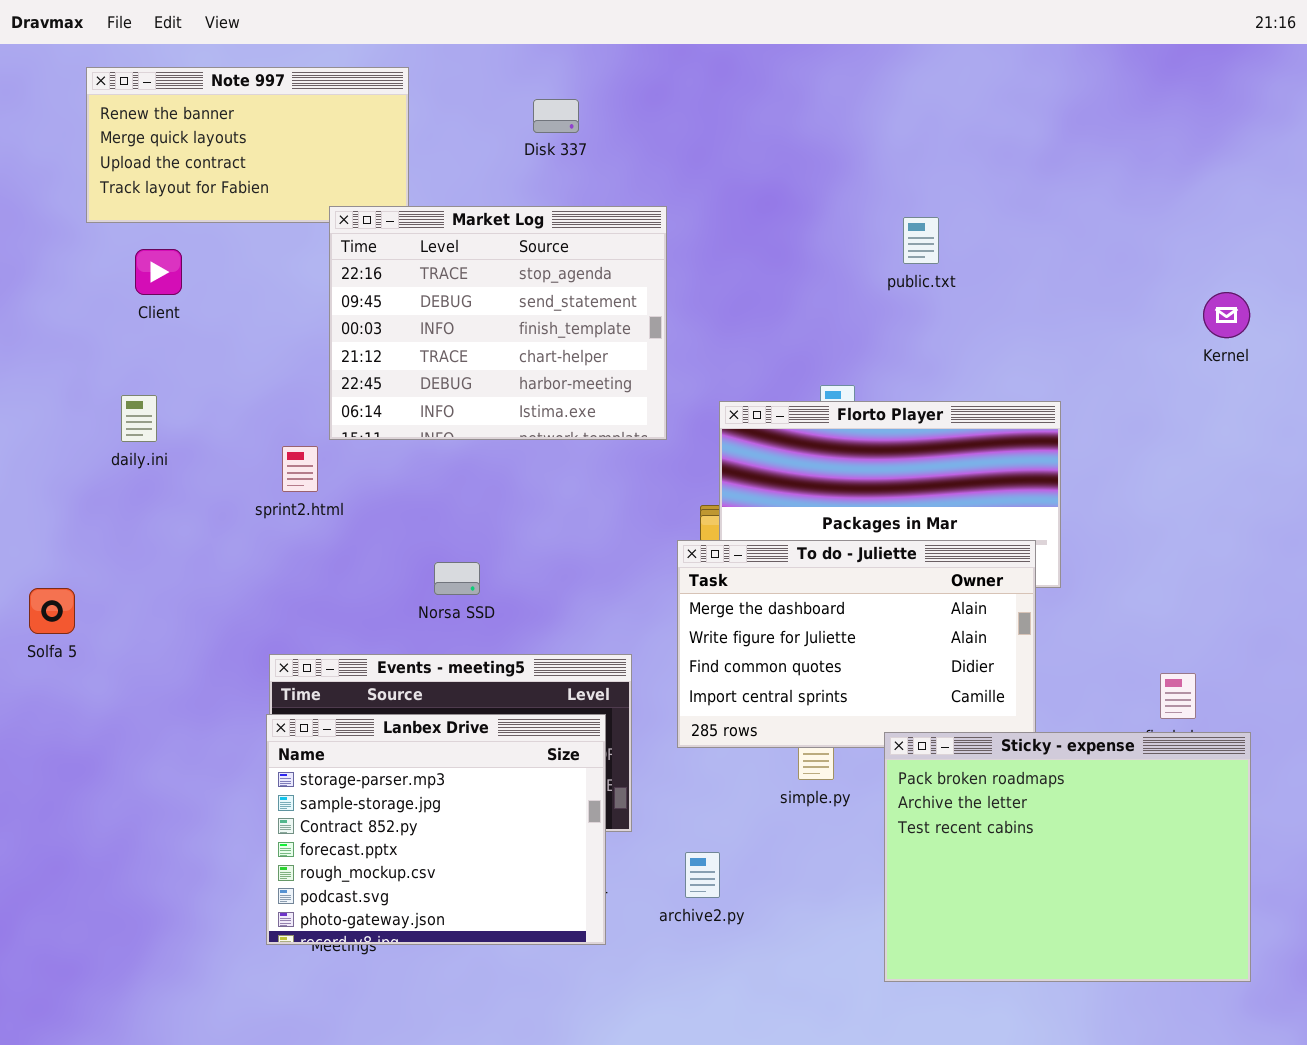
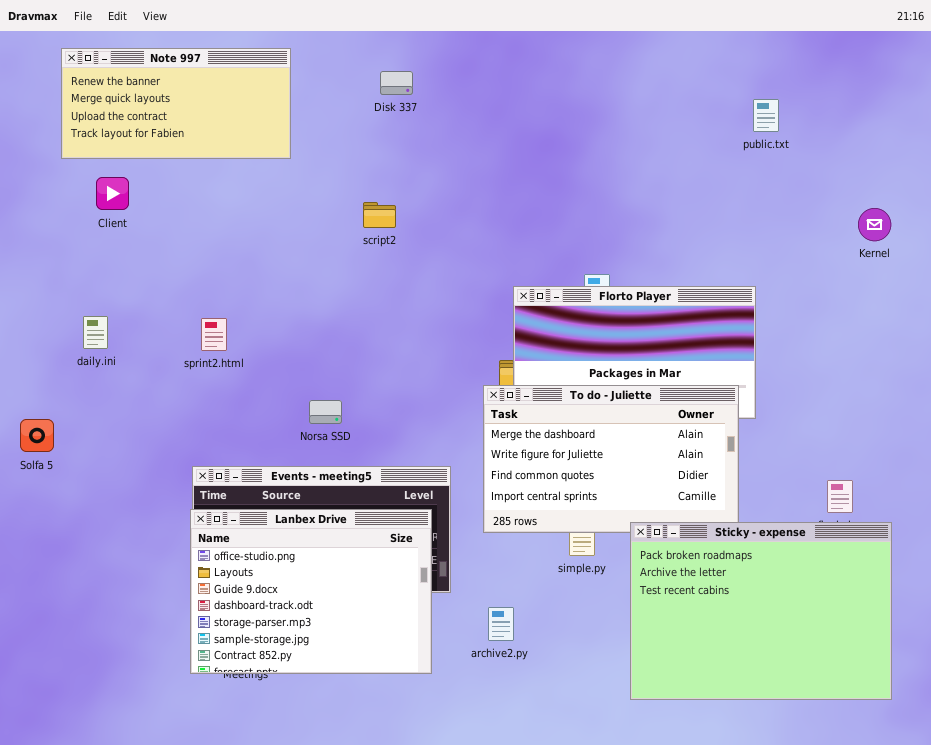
Market Log: [329,206,667,440] -> none, closed
public.txt: [903,217,939,264] -> [753,99,779,132], moved
daily.ini: [121,395,157,442] -> [83,316,108,349], moved
Lanbex Drive: [266,714,606,945] -> [190,509,432,674], scrolled up 4 rows

